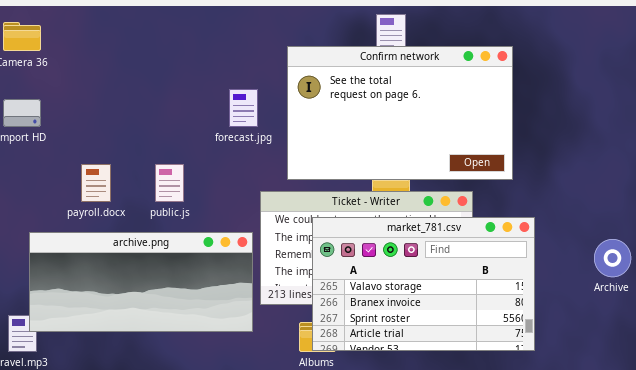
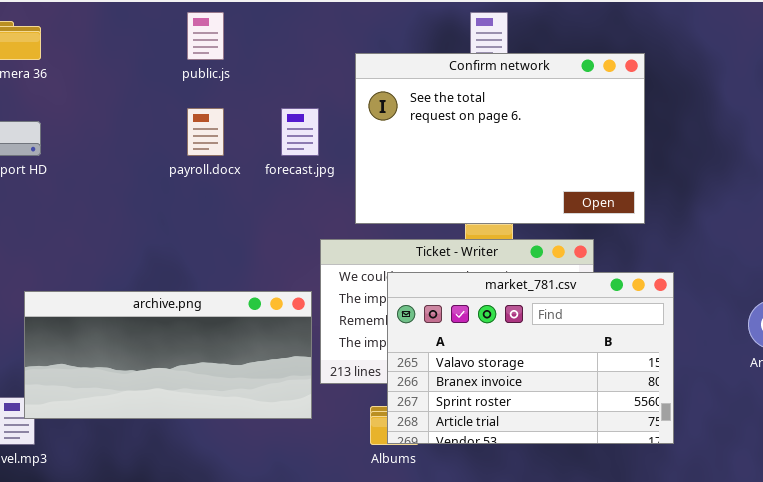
payroll.docx: [81,164,111,202] -> [187,108,224,156], moved
public.js: [155,164,184,202] -> [187,12,224,60], moved

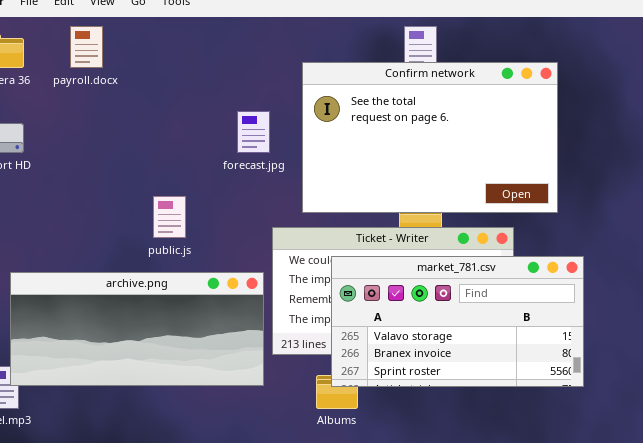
public.js: [187,12,224,60] -> [153,196,186,238], moved
payroll.docx: [187,108,224,156] -> [70,26,103,68], moved
market_781.csv: [387,272,674,444] -> [331,256,584,387], resized

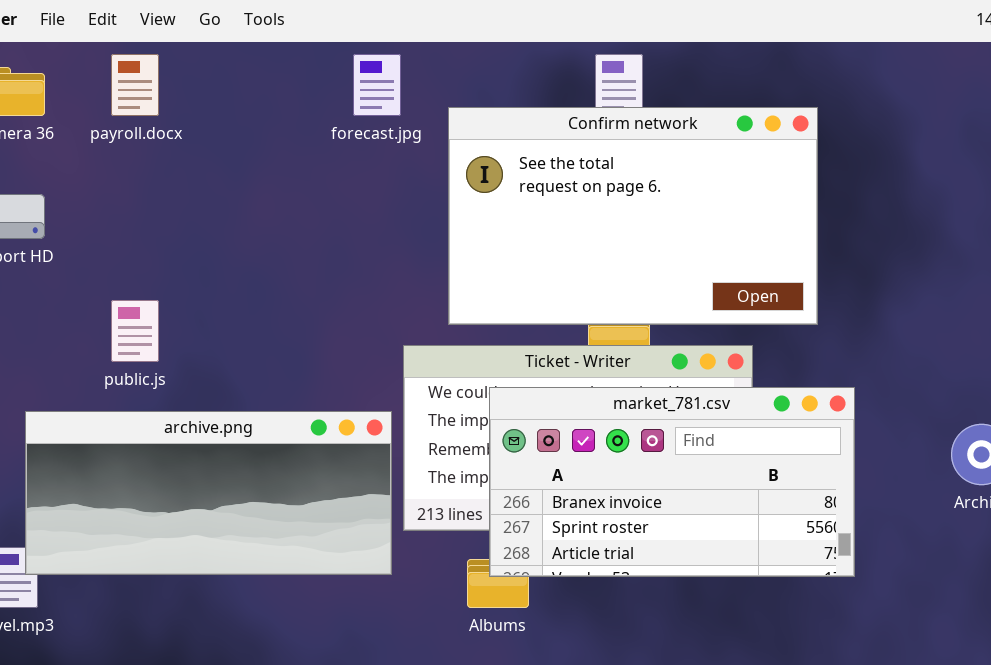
forecast.jpg: [237,111,270,153] -> [353,54,401,116], moved
public.js: [153,196,186,238] -> [111,300,159,362], moved
market_781.csv: [331,256,584,387] -> [489,387,855,577], scrolled down 1 row

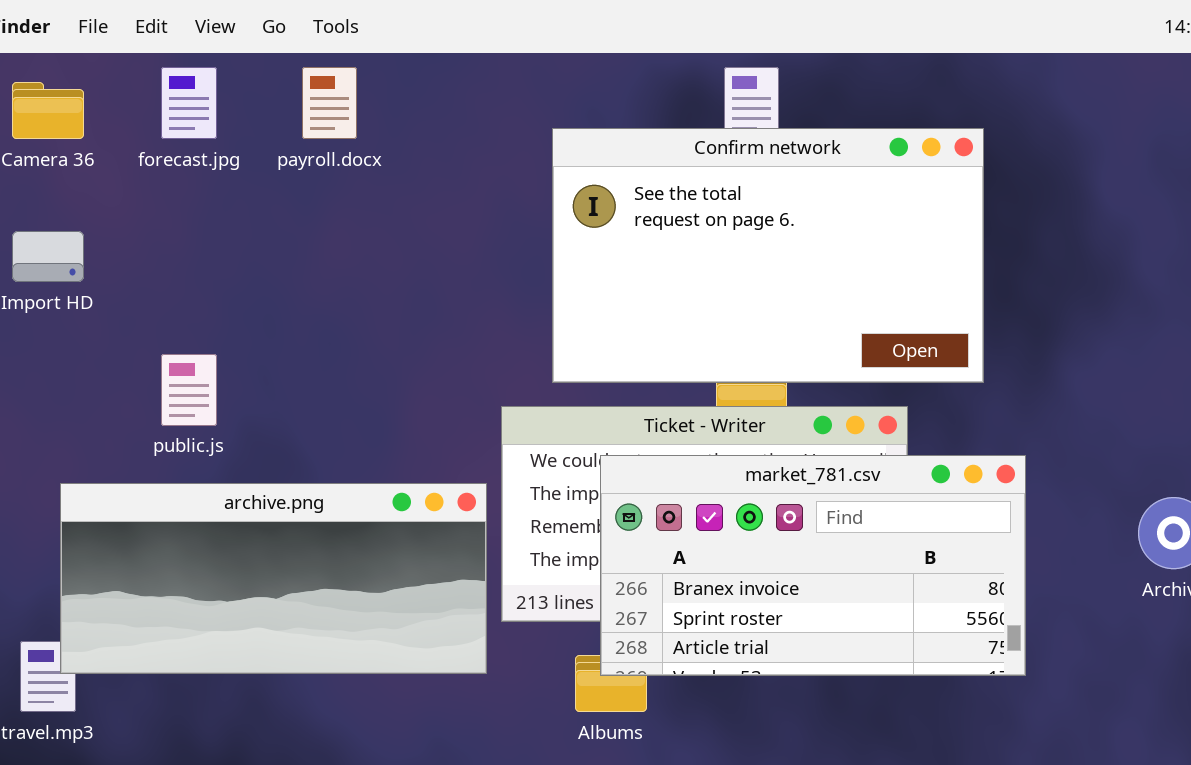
payroll.docx: [111,54,159,116] -> [302,67,357,139], moved
forecast.jpg: [353,54,401,116] -> [161,67,217,139], moved

